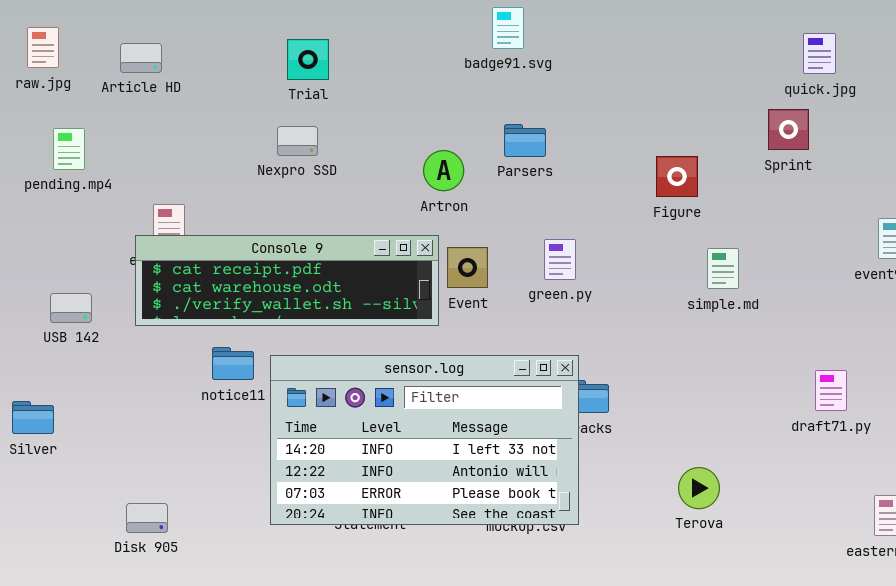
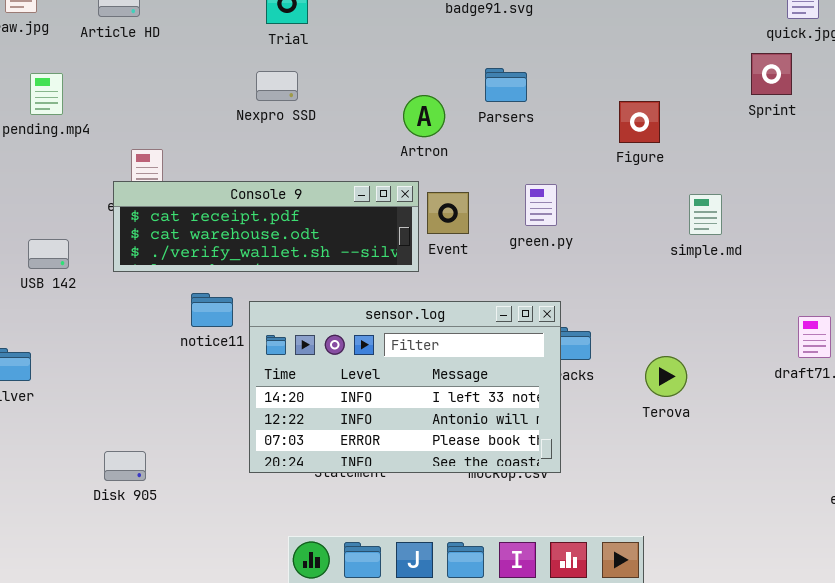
Figure: [656,156,698,197] -> [619,101,660,143], moved
Terova: [678,467,720,509] -> [645,356,687,397], moved

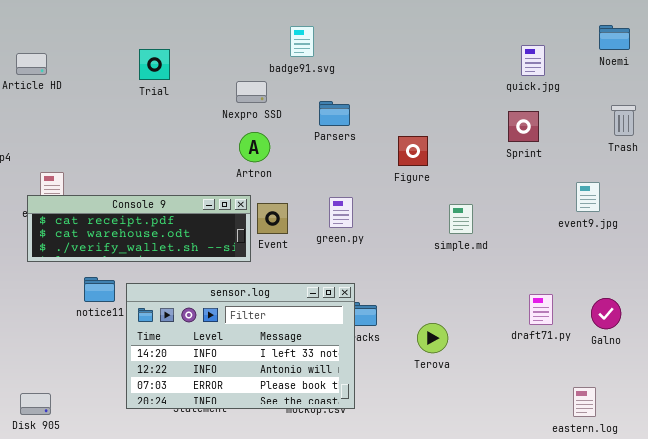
Sprint: [751,53,792,95] -> [508,111,539,142], moved
Parsers: [485,68,527,102] -> [319,101,350,126], moved
Nexpro SSD: [256,71,298,101] -> [236,81,267,103], moved

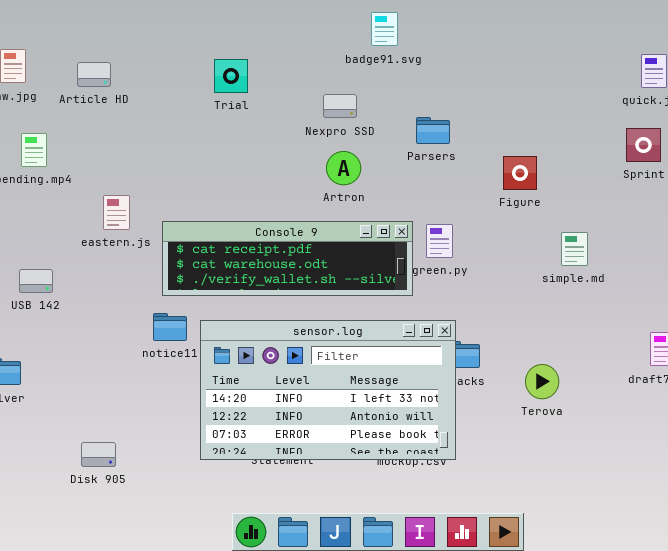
badge91.svg: [290,26,314,57] -> [371,12,398,46], moved
Console 9: [27,195,251,262] -> [162,221,413,296], moved

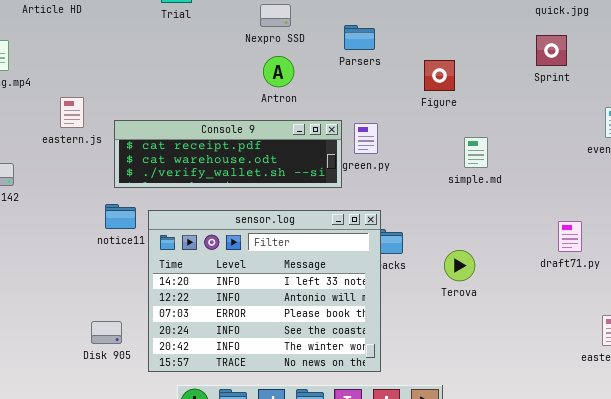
simple.md: [561,232,588,266] -> [464,137,488,168], moved
sensor.log: [200,320,456,460] -> [148,210,381,372], resized
Disk 905: [81,442,116,467] -> [91,321,122,344], moved

